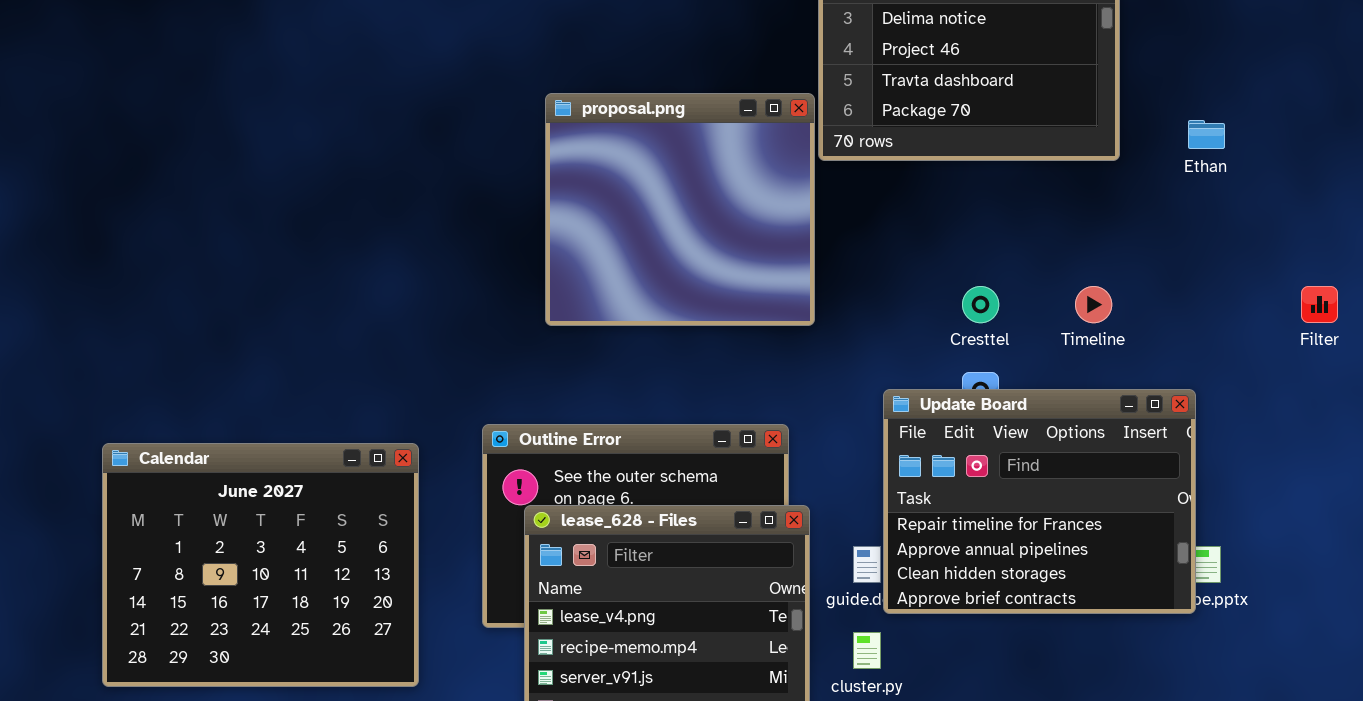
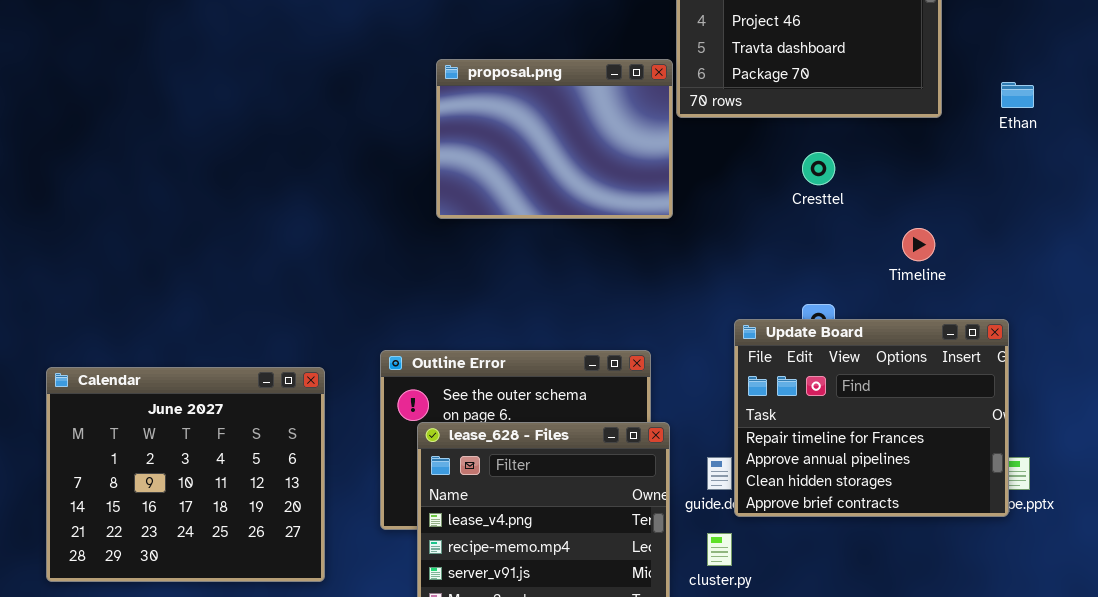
proposal.png: [545,93,815,326] -> [436,59,673,219], resized
Cresttel: [962,286,999,323] -> [802,152,835,185], moved

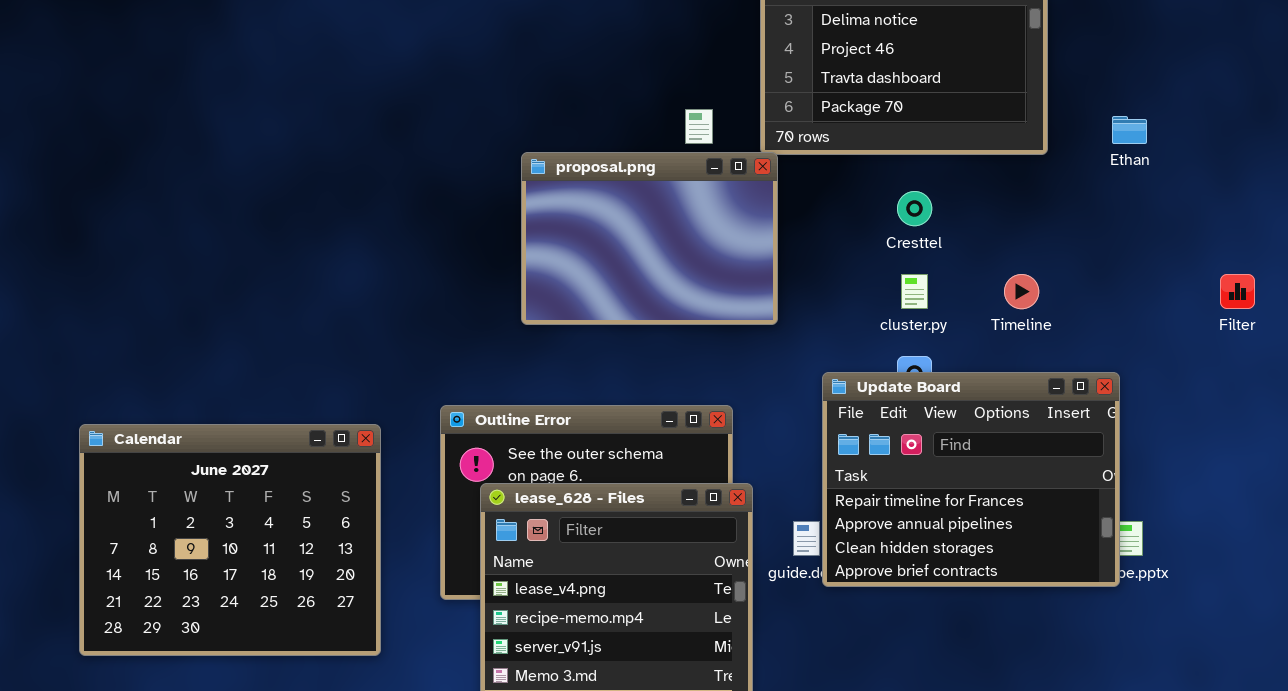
proposal.png: [436,59,673,219] -> [521,152,778,325], moved
cluster.py: [707,533,732,566] -> [901,274,928,309], moved

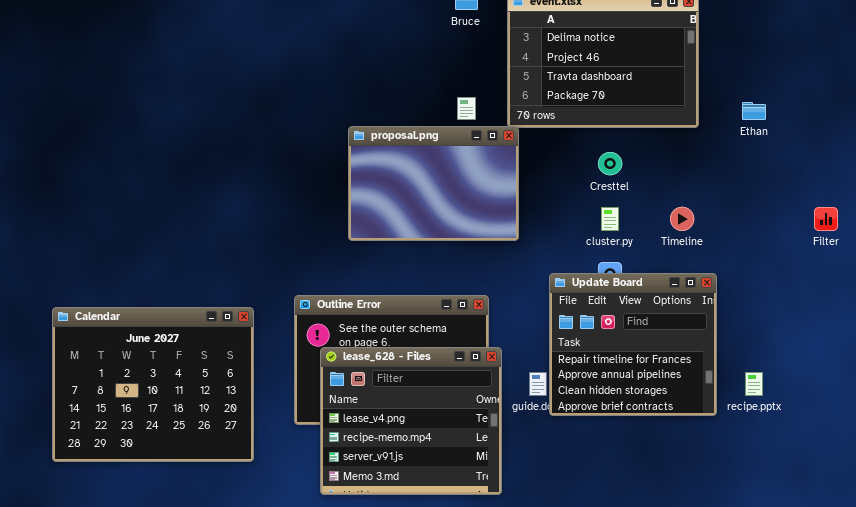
Update Board: [822,372,1120,587] -> [549,273,717,416], resized

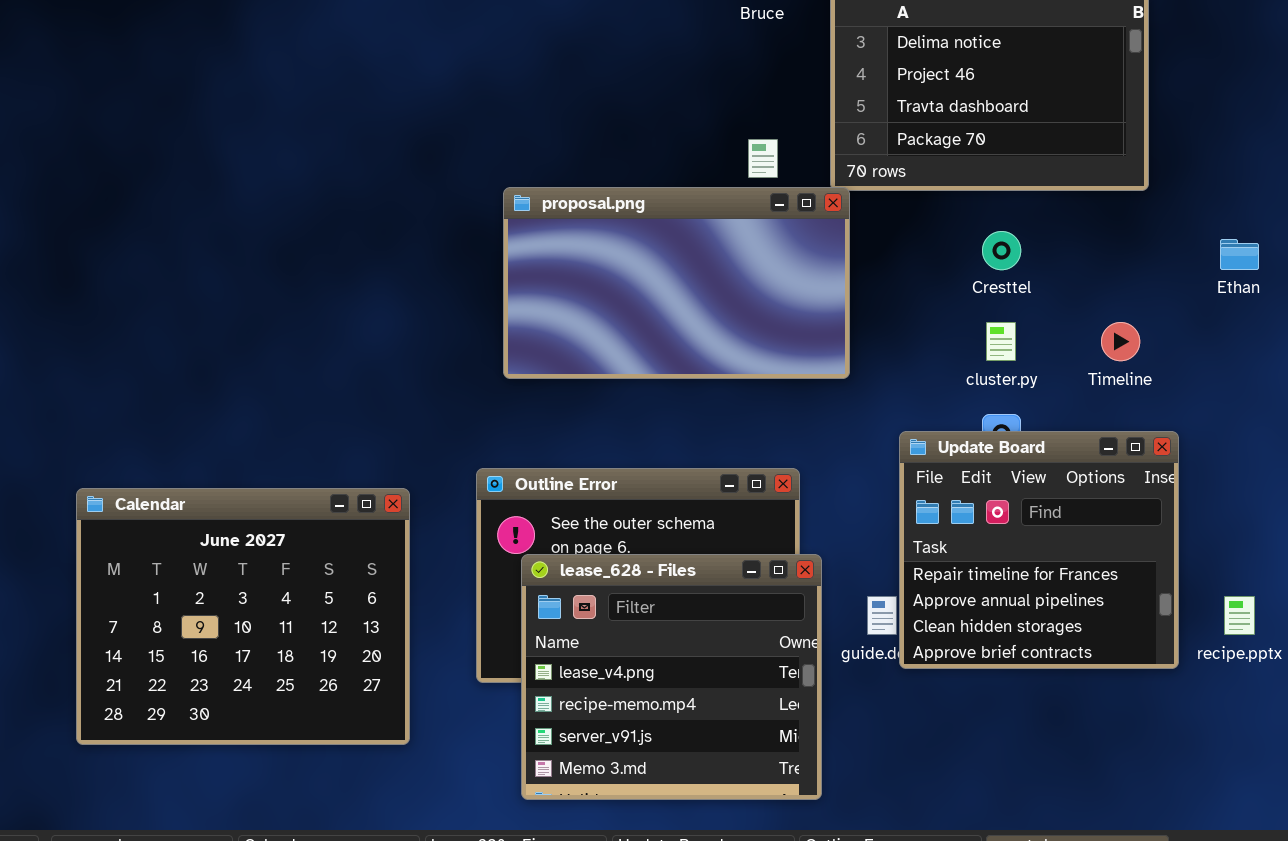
Ethan: [742,102,766,120] -> [1220,239,1259,270], moved
proposal.png: [348,126,519,241] -> [503,187,850,379], resized

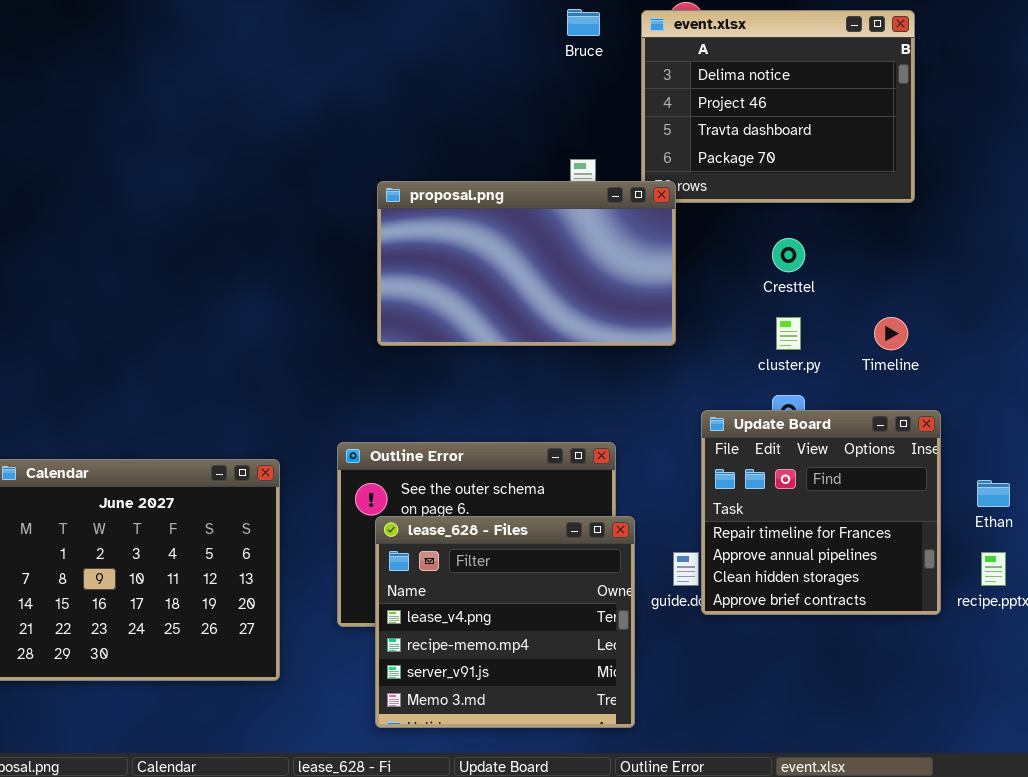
proposal.png: [503,187,850,379] -> [377,181,676,346], moved
Ethan: [1220,239,1259,270] -> [977,480,1010,507], moved

